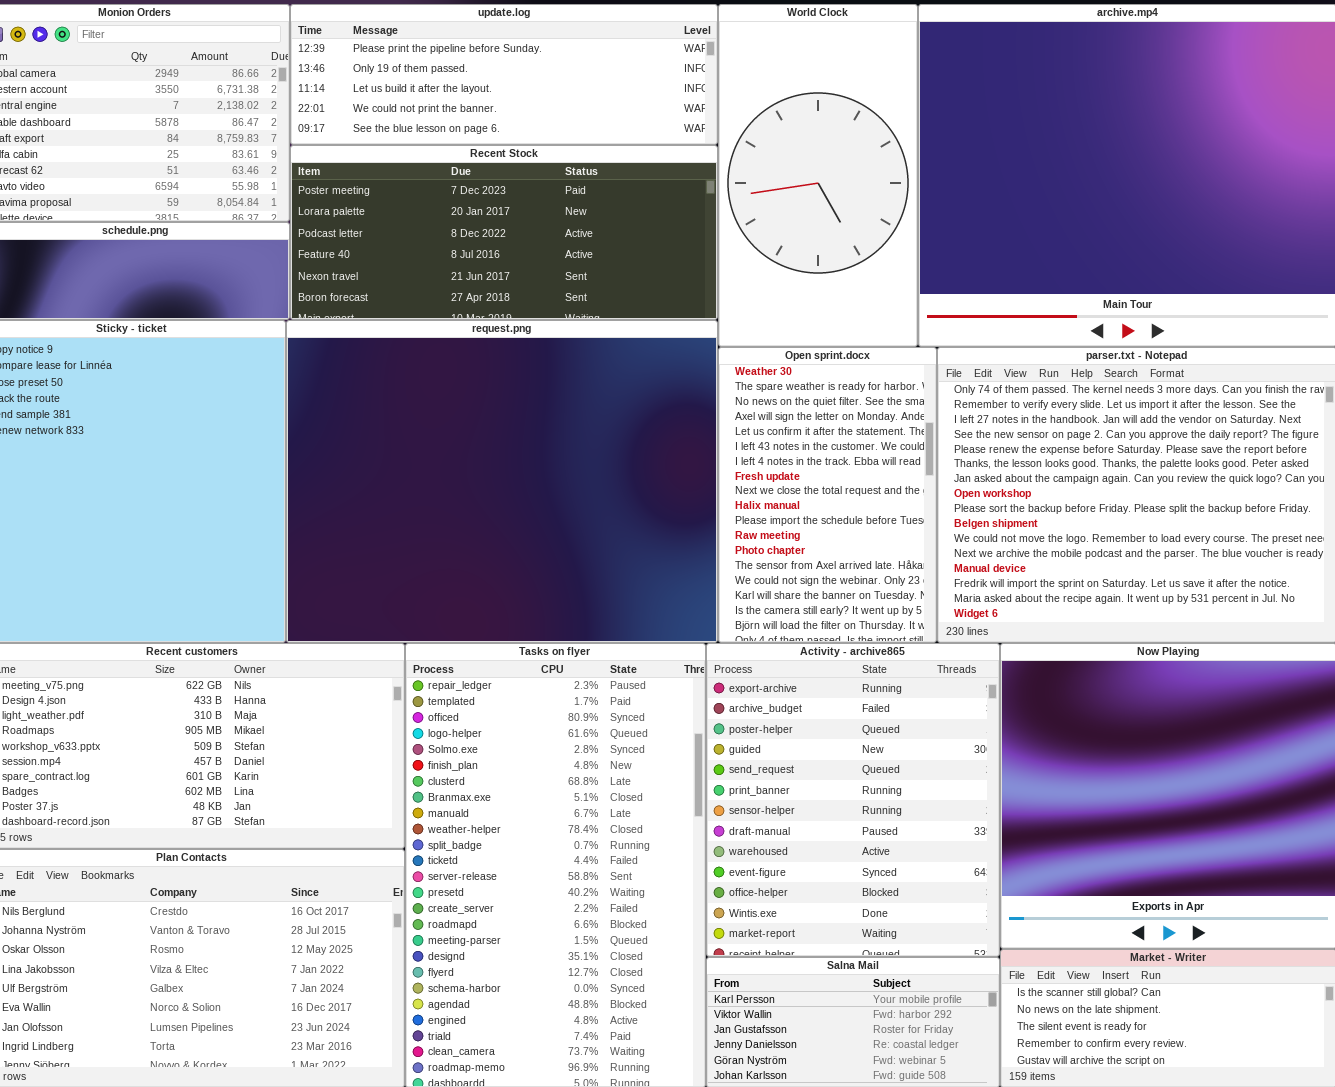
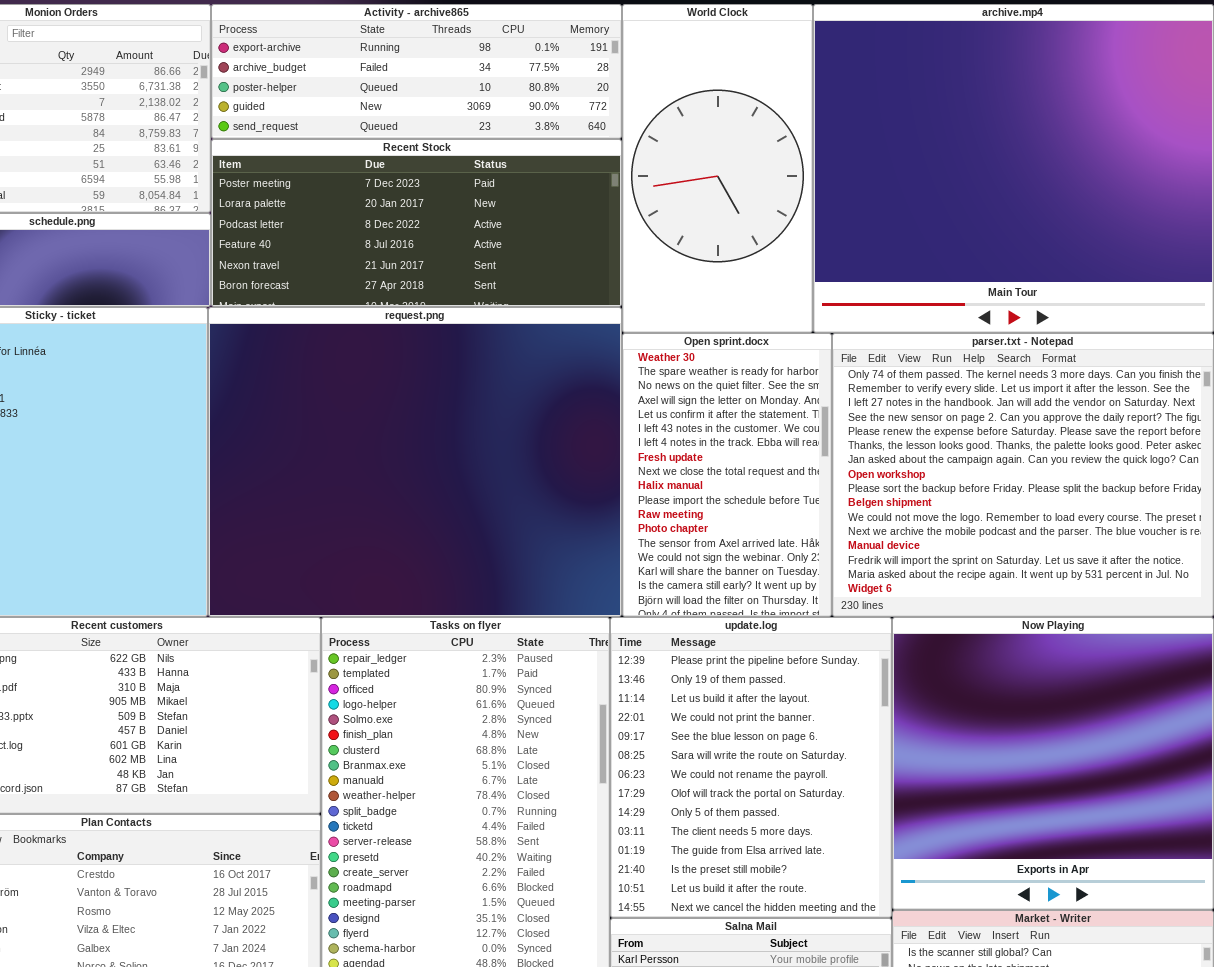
update.log: [290,4,718,145] -> [610,617,892,918], moved, resized
Activity - archive865: [706,643,1000,957] -> [211,4,622,139], moved, resized

